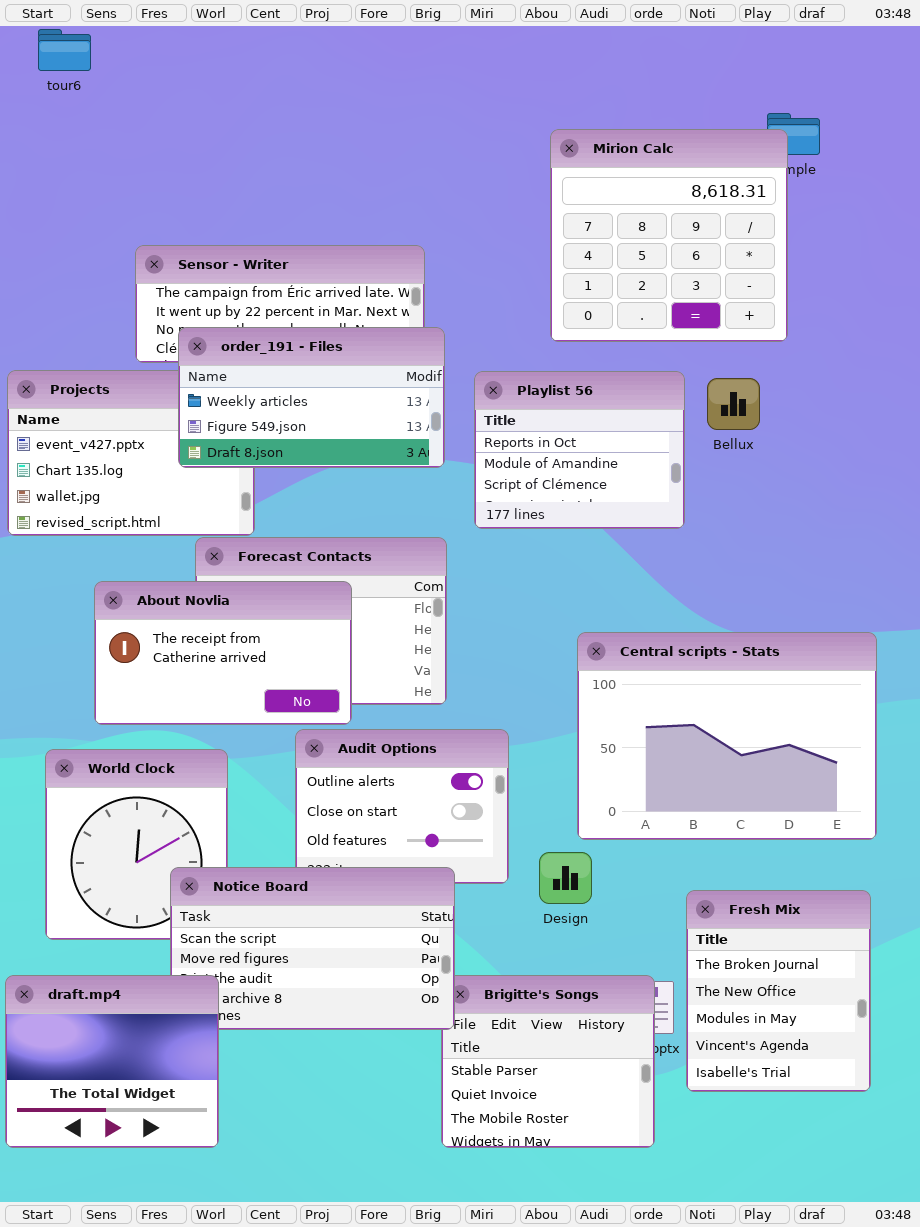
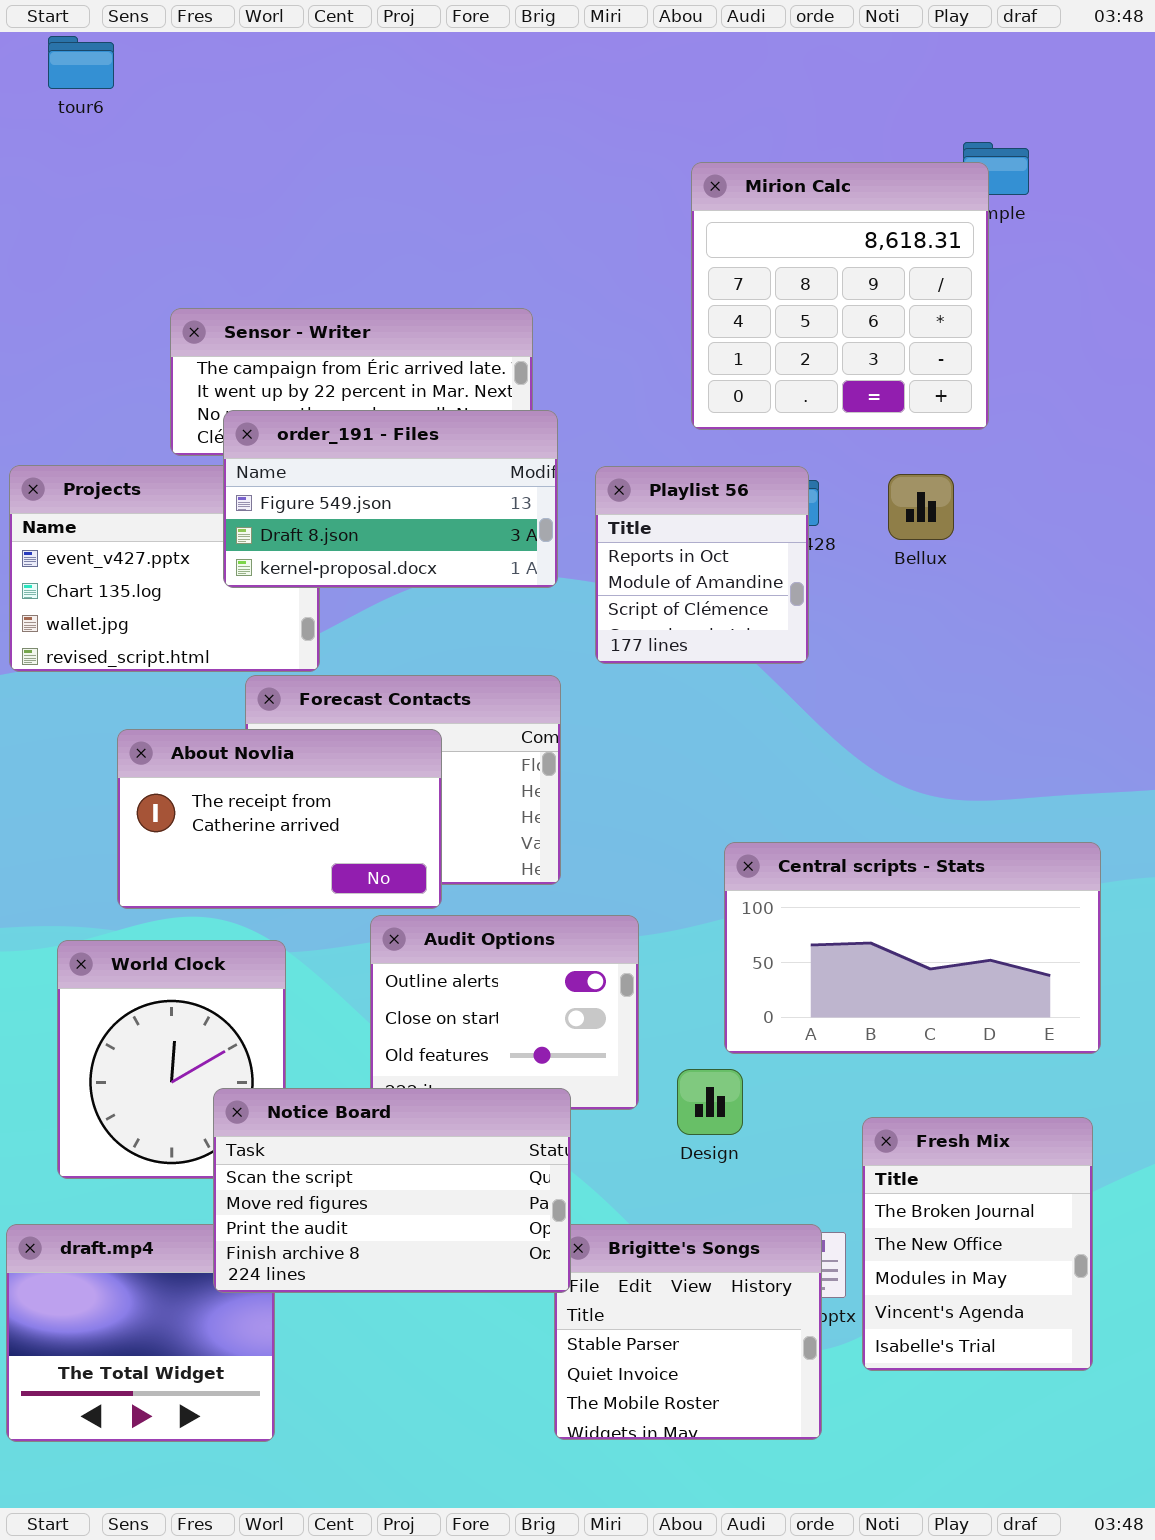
order_191 - Files: [178,327,445,468] -> [223,410,558,588], scrolled down 1 row
Playlist 56: [474,371,685,529] -> [595,466,809,664], resized
Central scripts - Stats: [577,632,877,840] -> [724,842,1101,1054], resized
Notice Board: [170,867,455,1030] -> [213,1088,571,1293], raised

